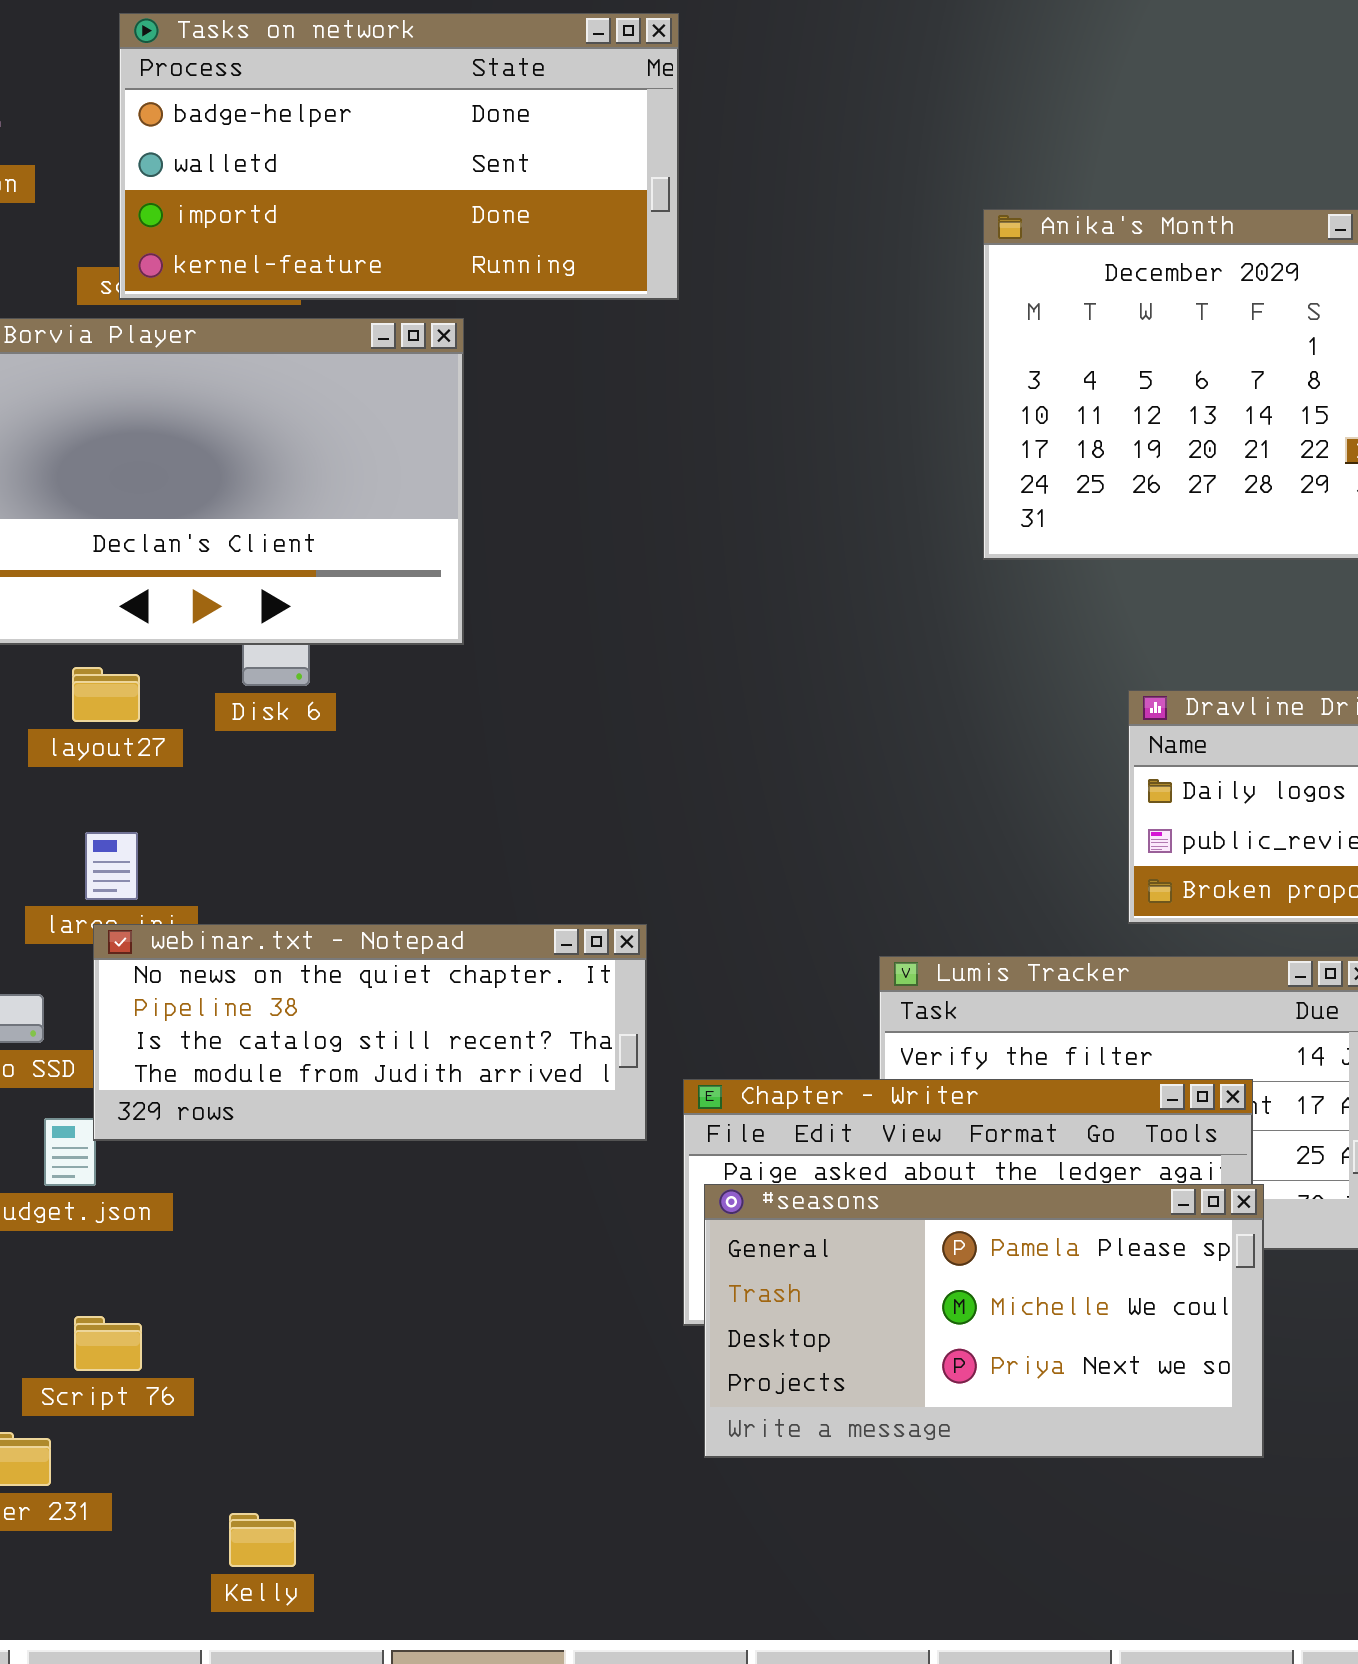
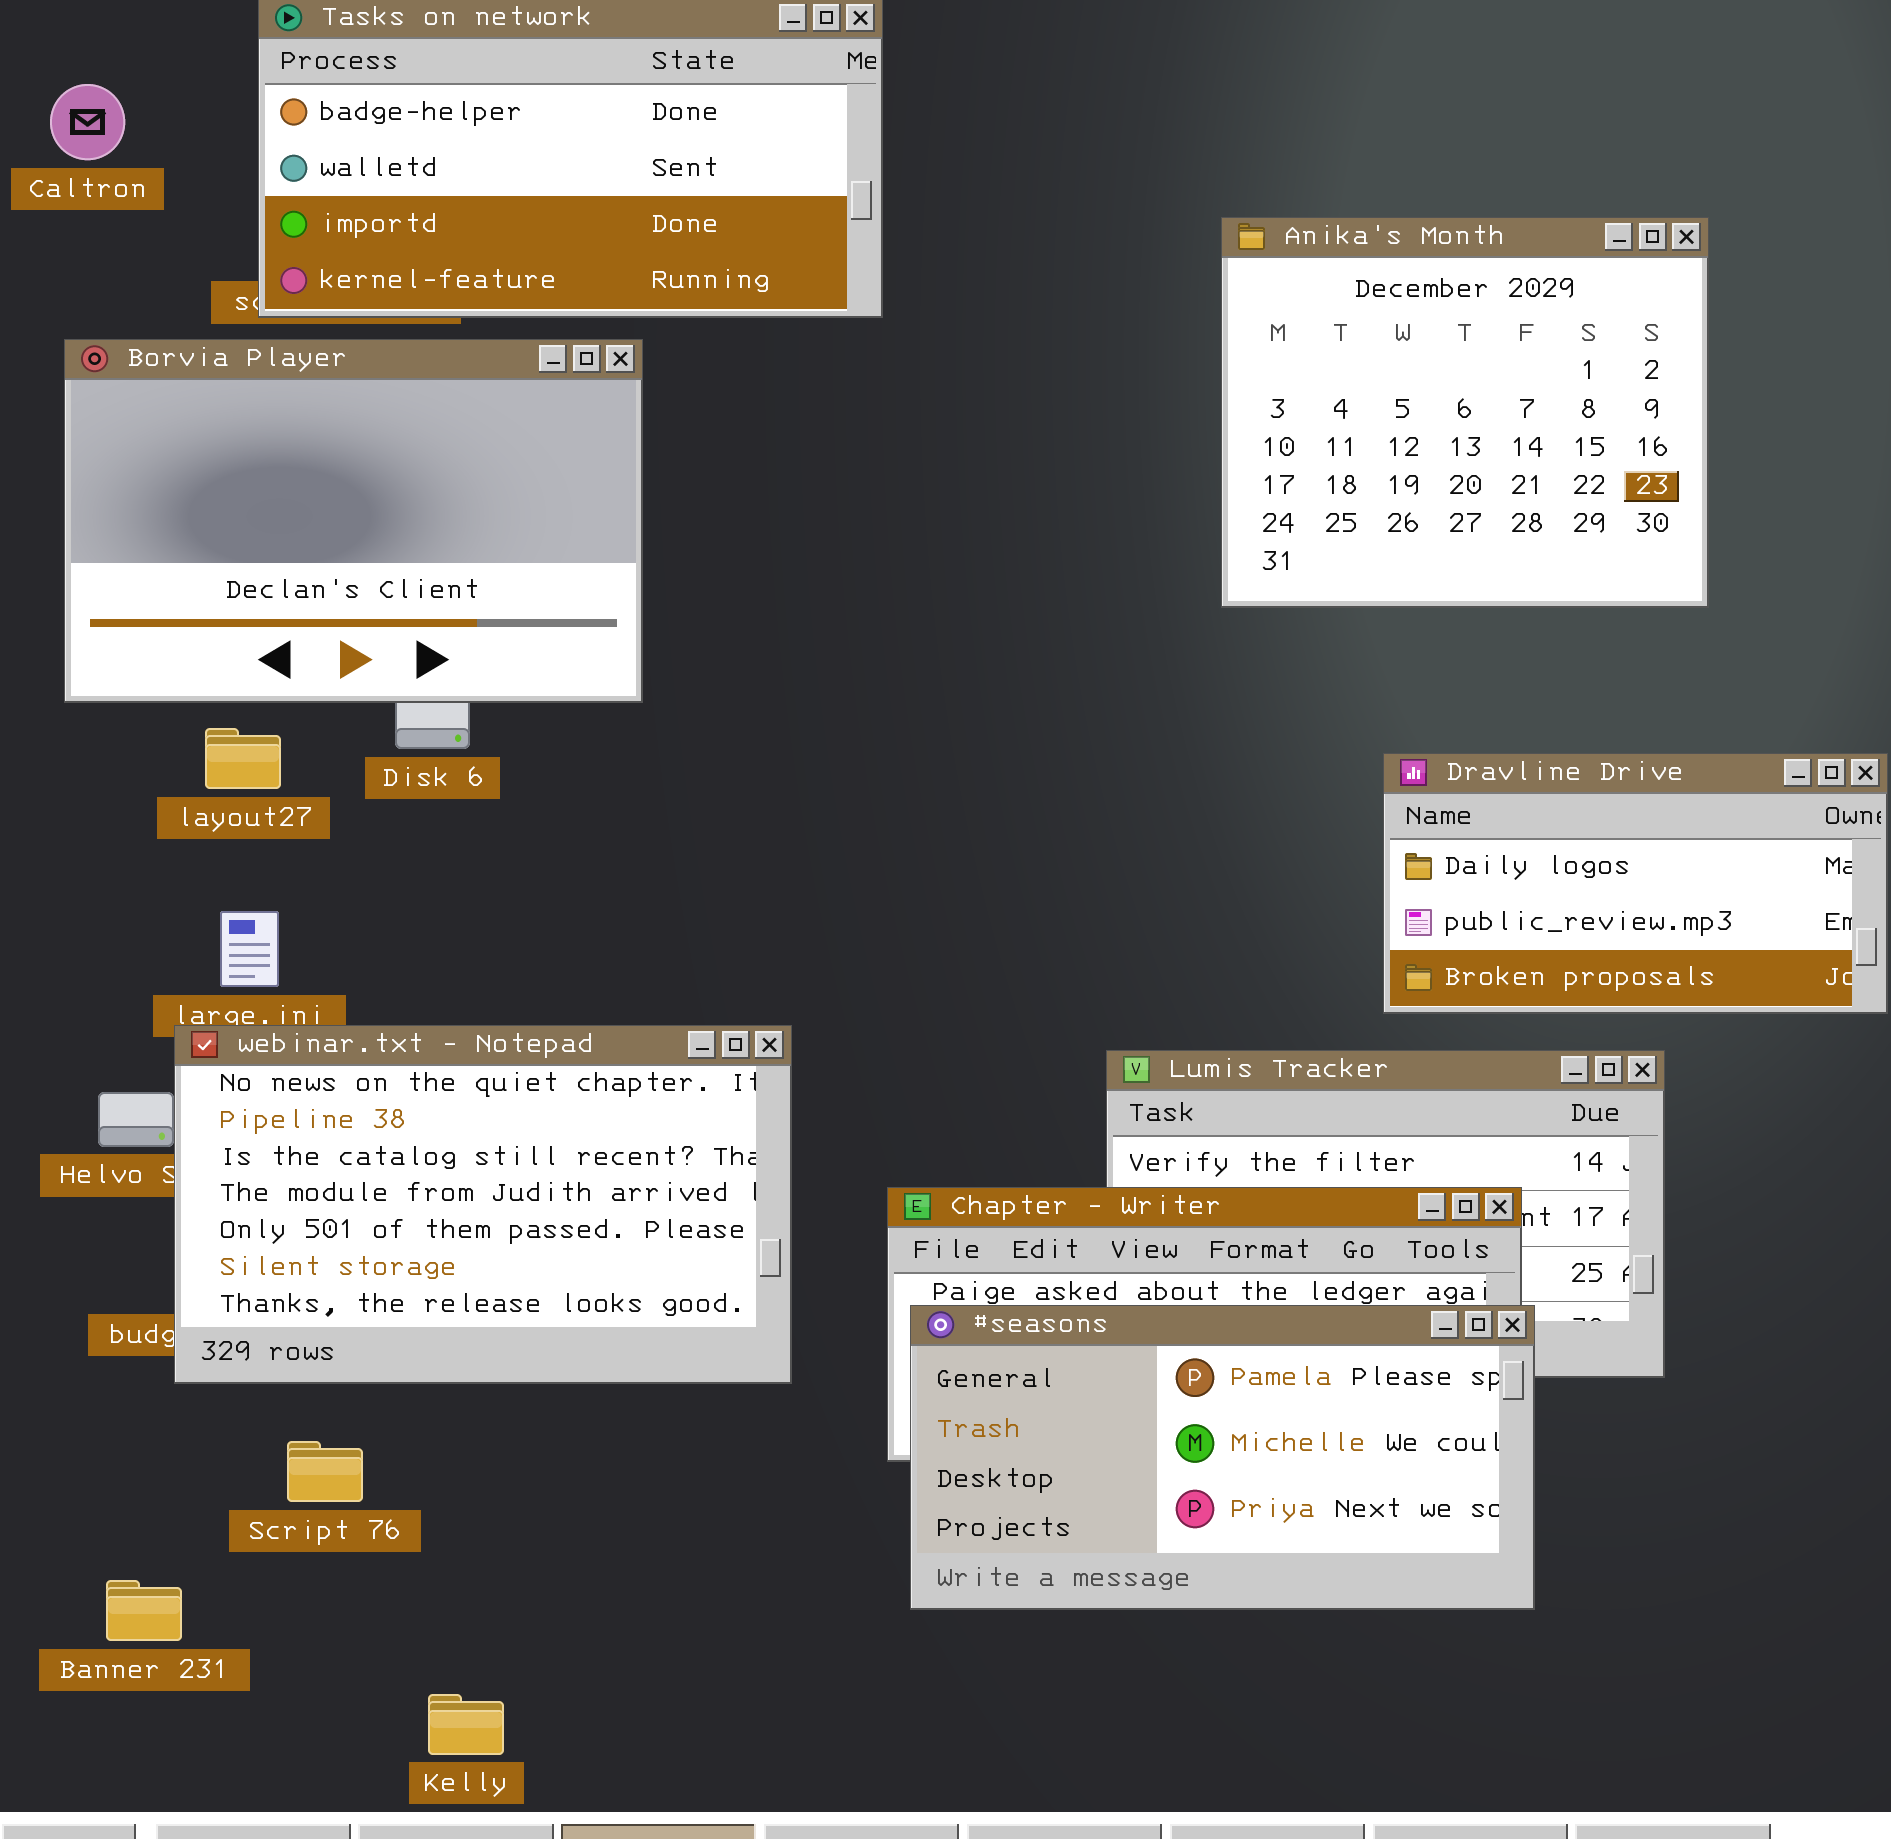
webinar.txt - Notepad: [93,924,647,1141] -> [174,1025,792,1384], moved, resized
Script 76: [74,1316,142,1371] -> [287,1441,363,1502], moved
Kelly: [229,1513,296,1567] -> [428,1694,504,1755], moved

